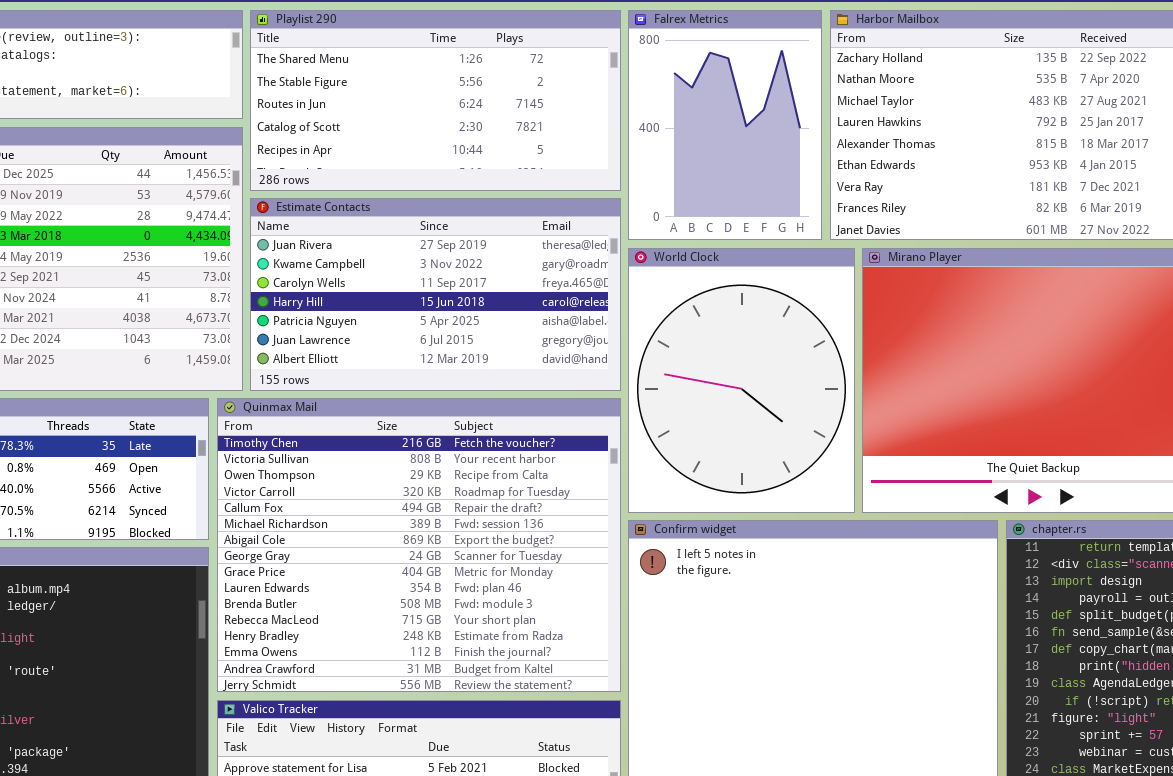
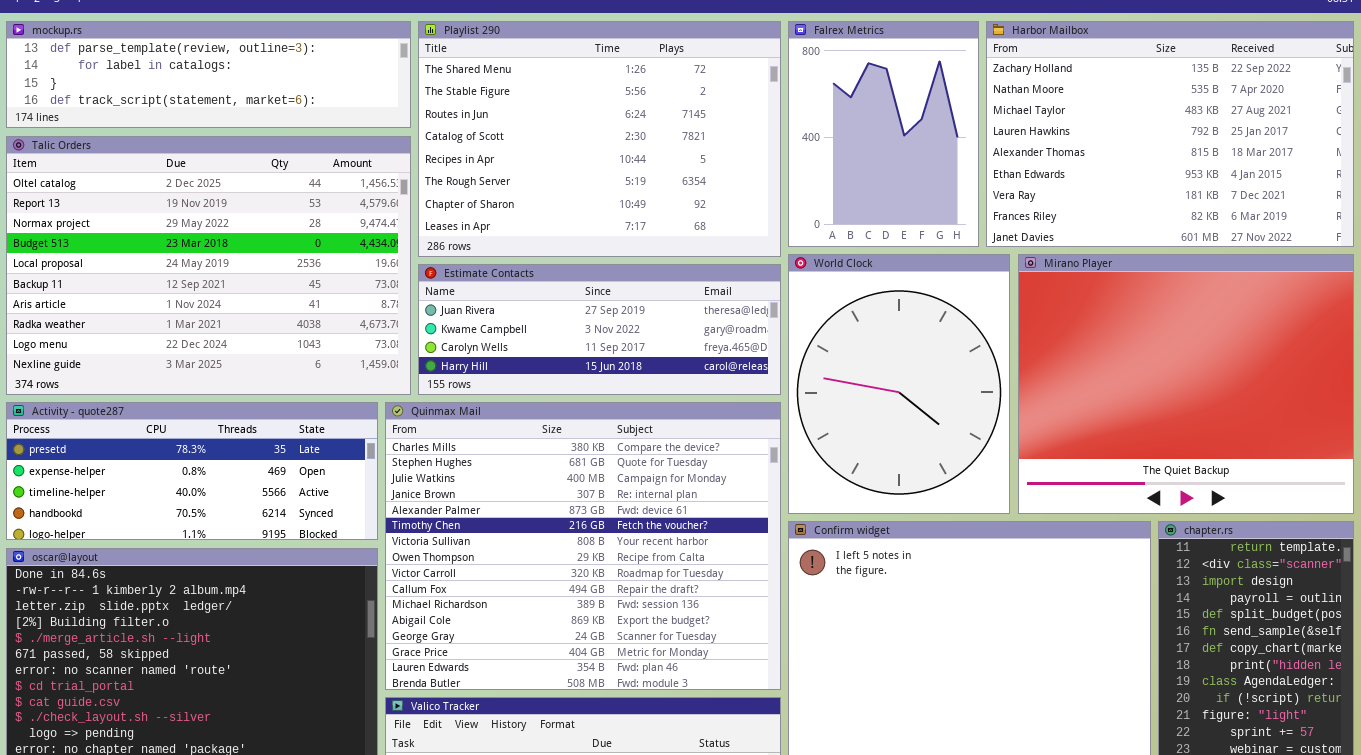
Playlist 290: [250,10,621,191] -> [418,21,781,257], resized
Estimate Contacts: [250,198,621,391] -> [418,264,781,395], resized
Quinmax Mail: [217,398,621,692] -> [385,402,781,690], scrolled up 5 rows

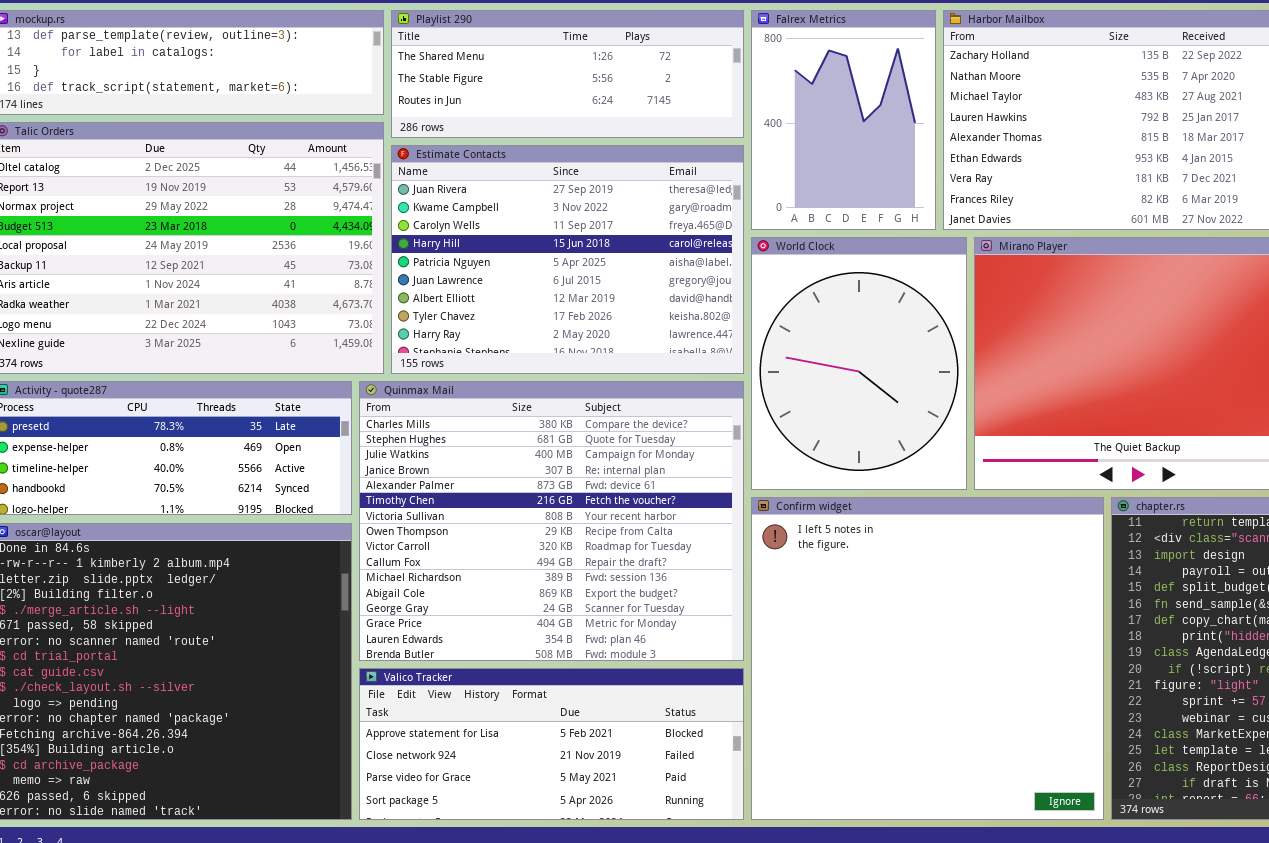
Playlist 290: [418,21,781,257] -> [391,10,744,138], resized
Estimate Contacts: [418,264,781,395] -> [391,145,744,374], resized

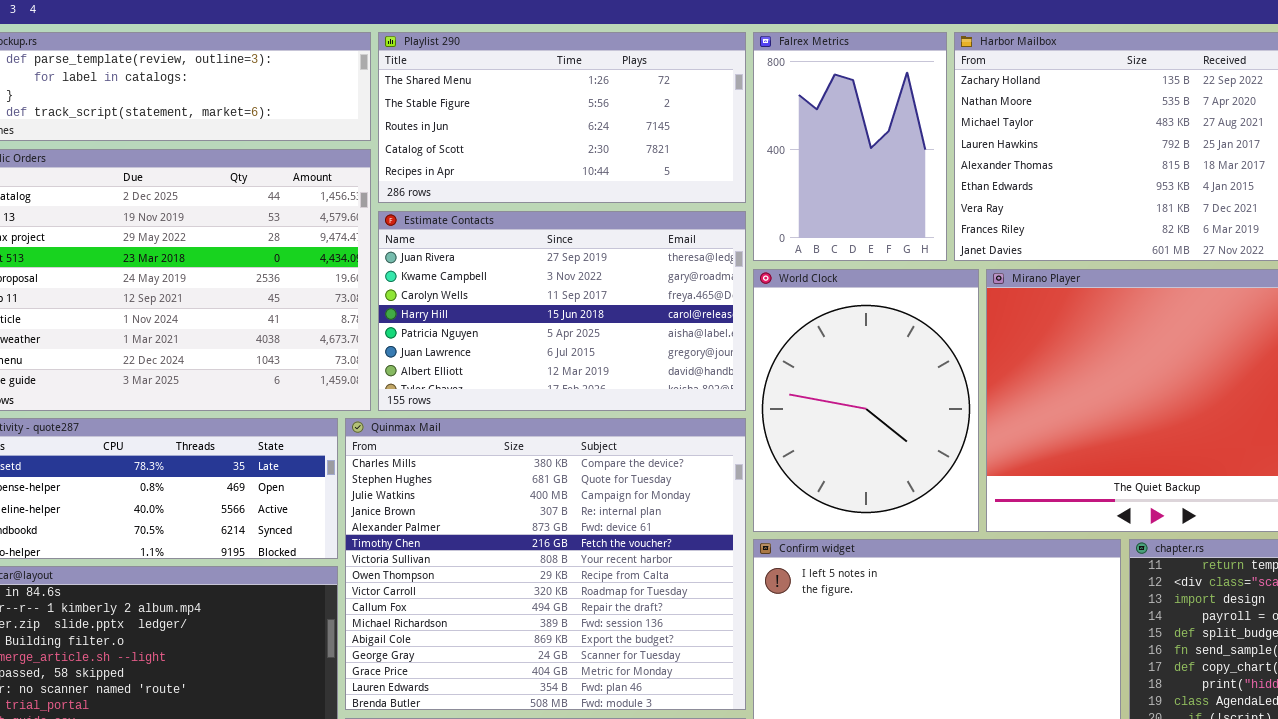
Playlist 290: [391,10,744,138] -> [378,32,746,203], resized
Estimate Contacts: [391,145,744,374] -> [378,211,746,411], resized

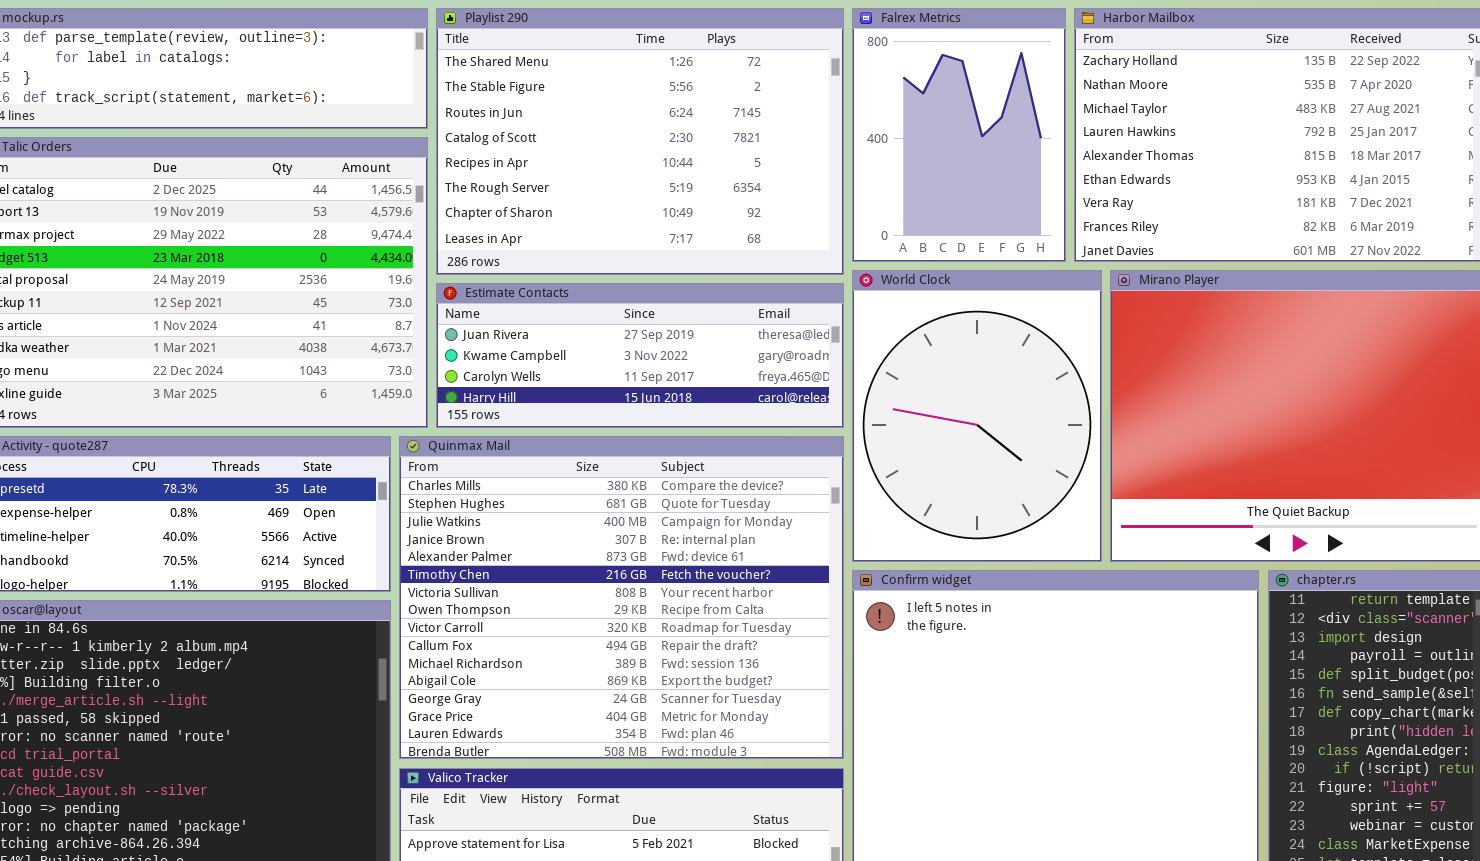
Playlist 290: [378,32,746,203] -> [436,8,844,275], resized
Estimate Contacts: [378,211,746,411] -> [436,283,844,428], resized

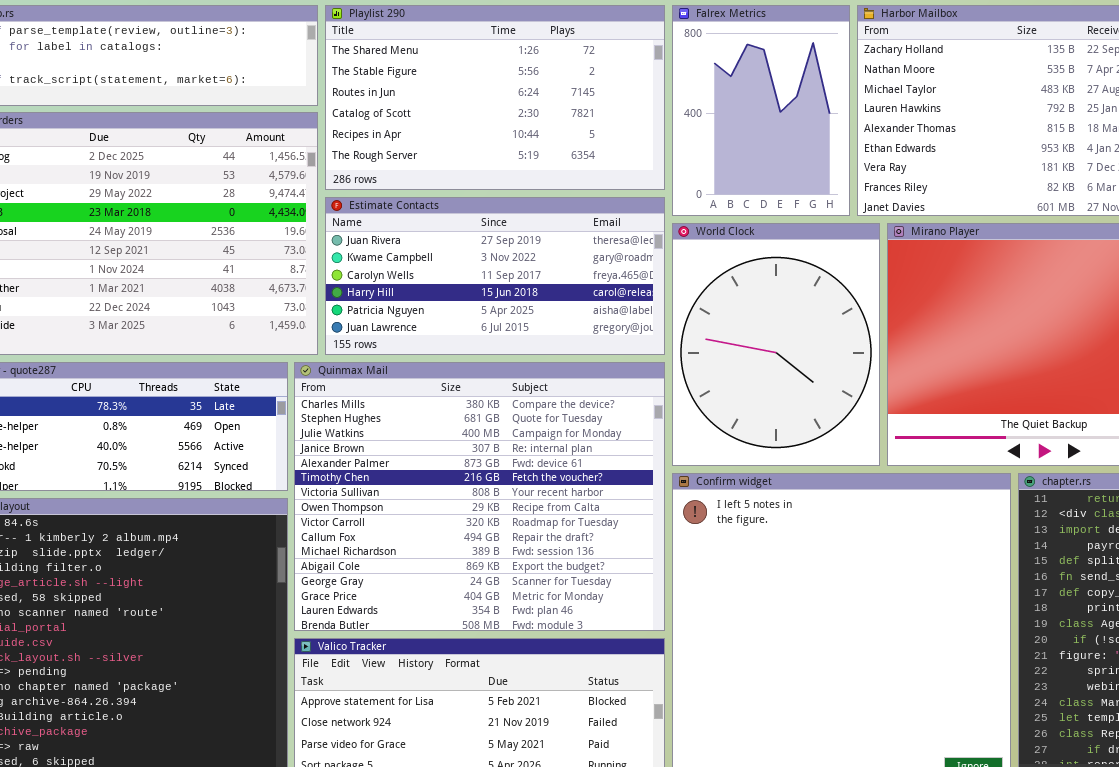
Playlist 290: [436,8,844,275] -> [325,5,665,190], resized
Estimate Contacts: [436,283,844,428] -> [325,197,665,355], resized

